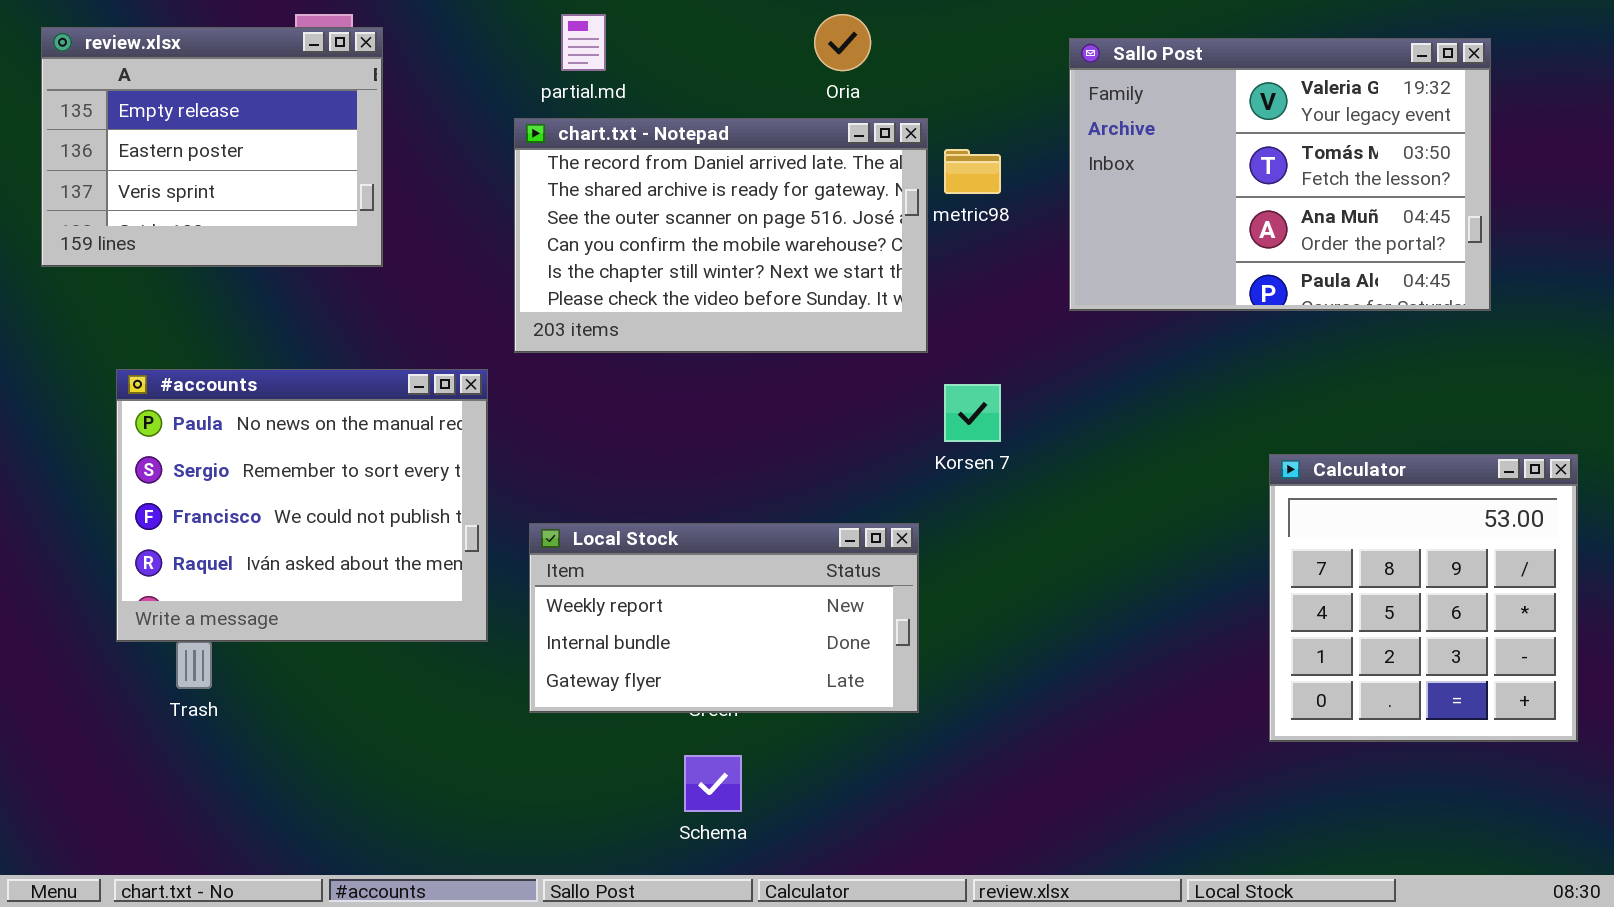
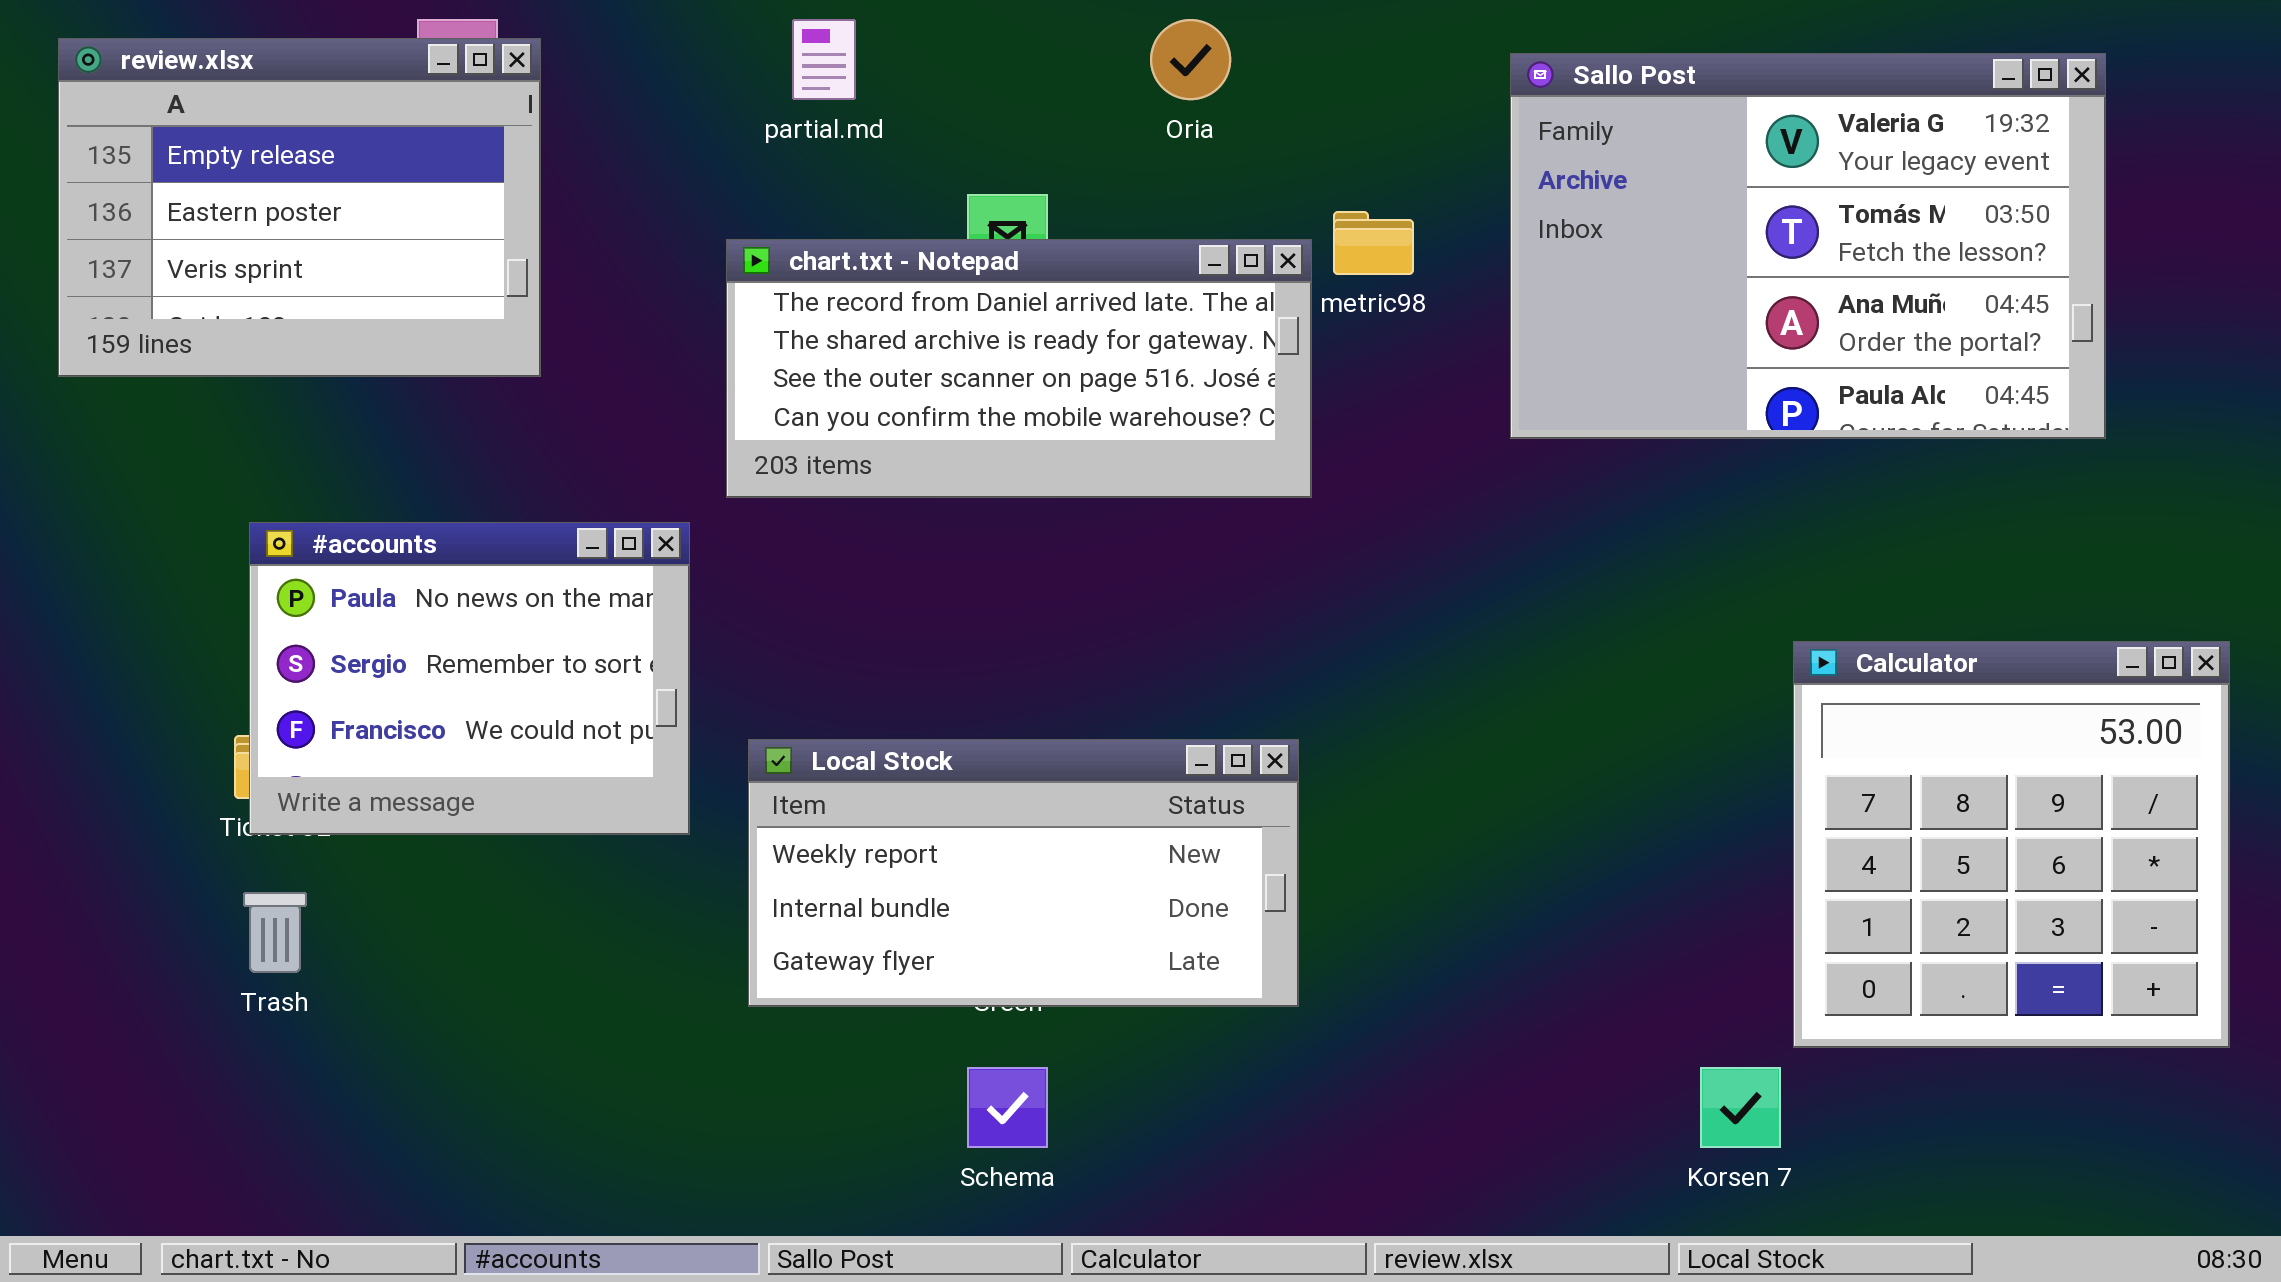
chart.txt - Notepad: [514,118,928,353] -> [726,239,1312,498], resized
#accounts: [116,369,488,642] -> [249,522,690,835], resized
Korsen 7: [944,384,1001,442] -> [1700,1067,1781,1148], moved

